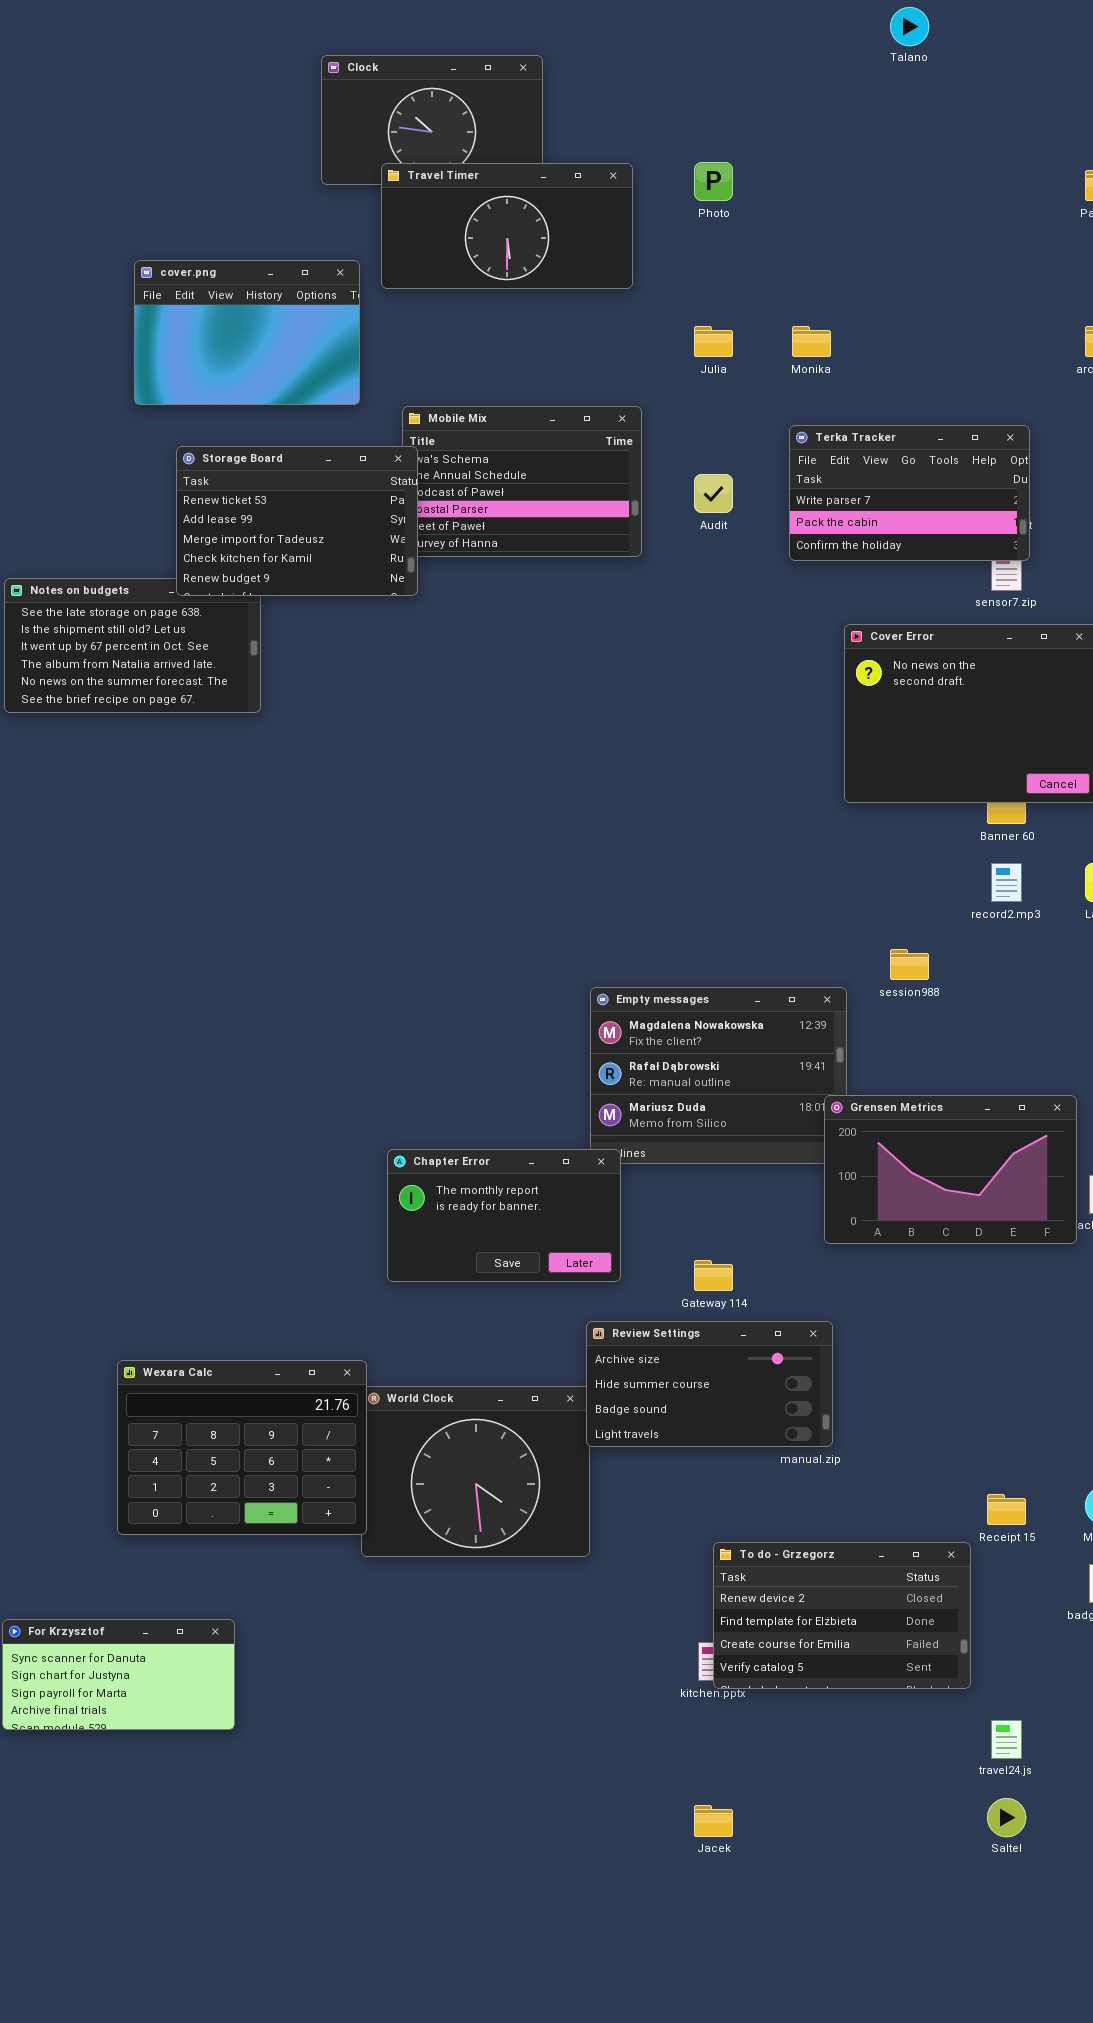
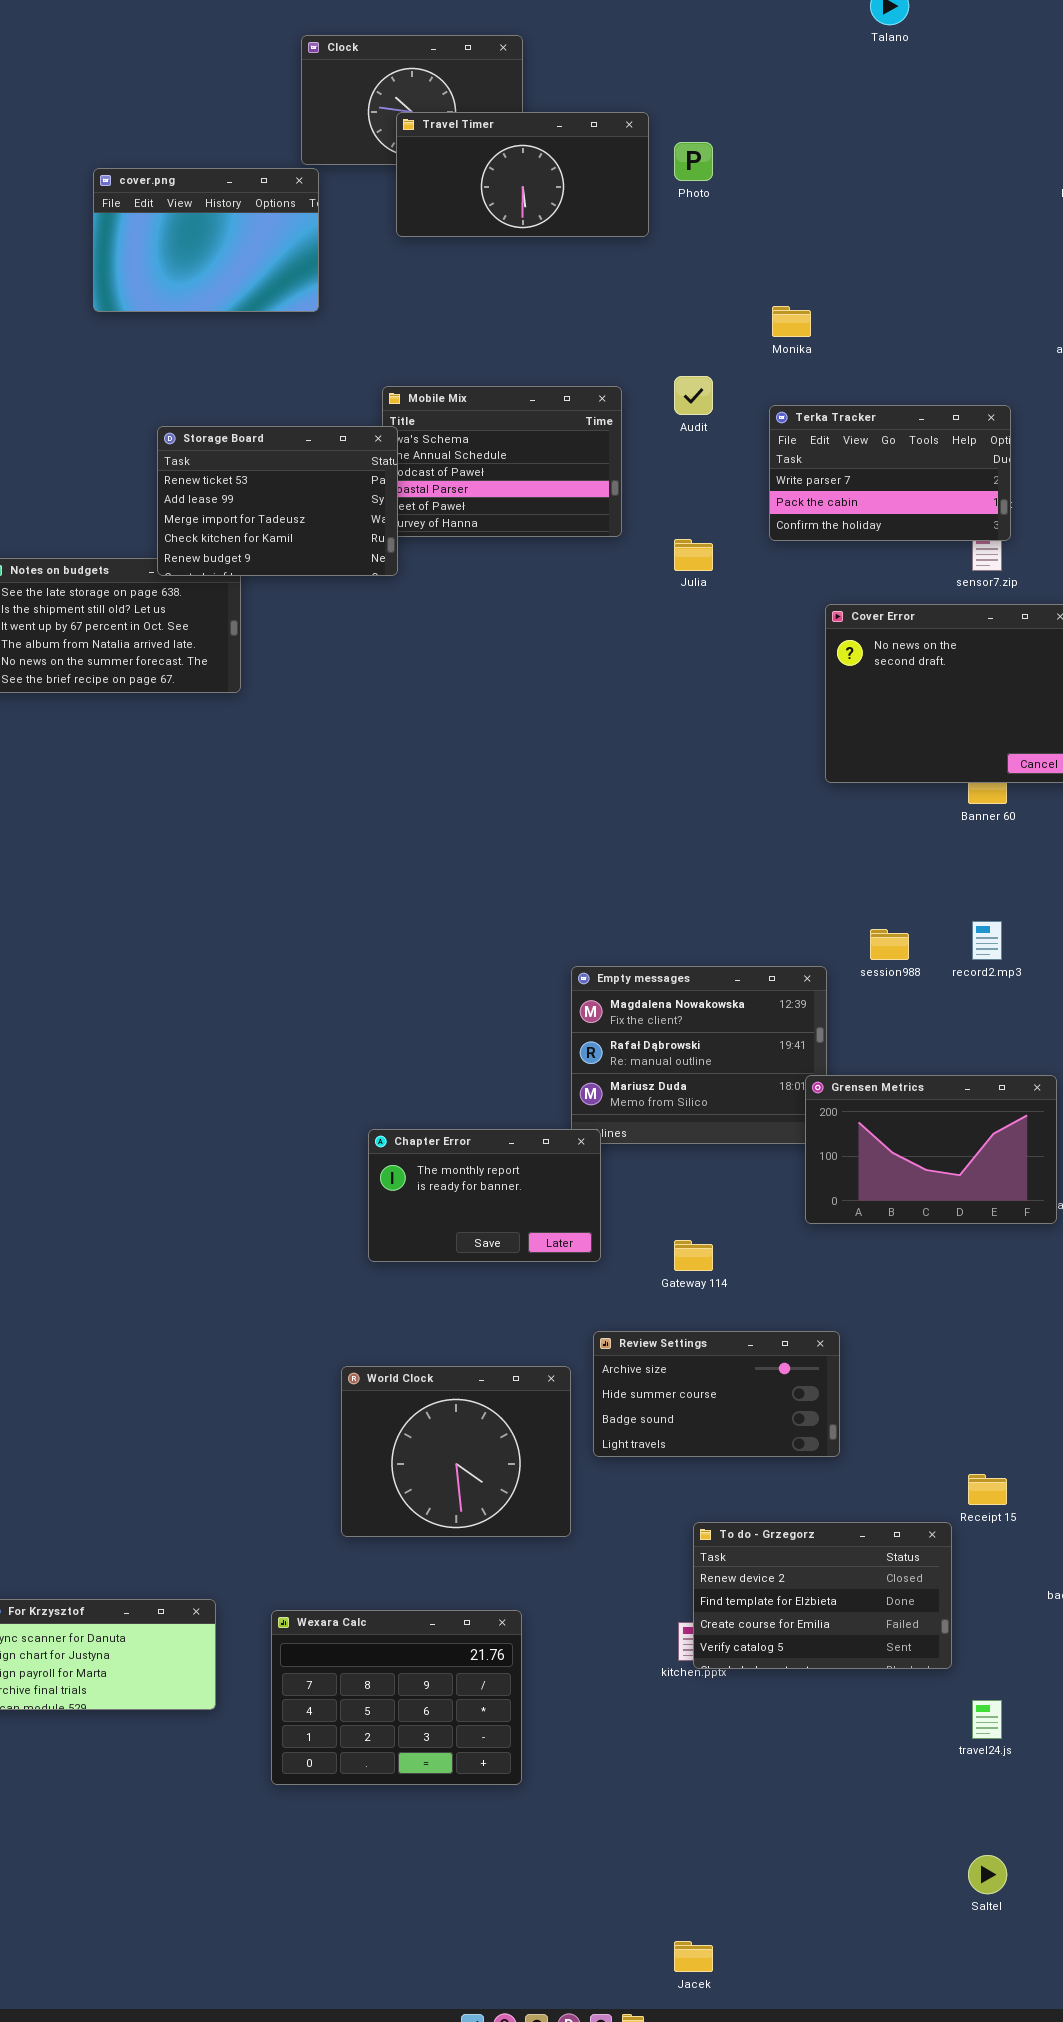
Travel Timer: [381,163,633,289] -> [396,112,649,237], moved
cover.png: [134,260,360,405] -> [93,168,319,312], moved
Julia: [694,326,733,357] -> [674,539,713,571], moved
Audit: [694,474,733,513] -> [674,376,713,415], moved
record2.mp3: [991,863,1022,902] -> [972,921,1002,960], moved
Review Settings: [586,1321,833,1447] -> [593,1331,840,1457], moved
Wexara Calc: [117,1360,367,1535] -> [271,1610,522,1785], moved
Saltel: [987,1798,1026,1837] -> [968,1855,1007,1894], moved
Jacek: [694,1805,733,1837] -> [674,1941,713,1972], moved

